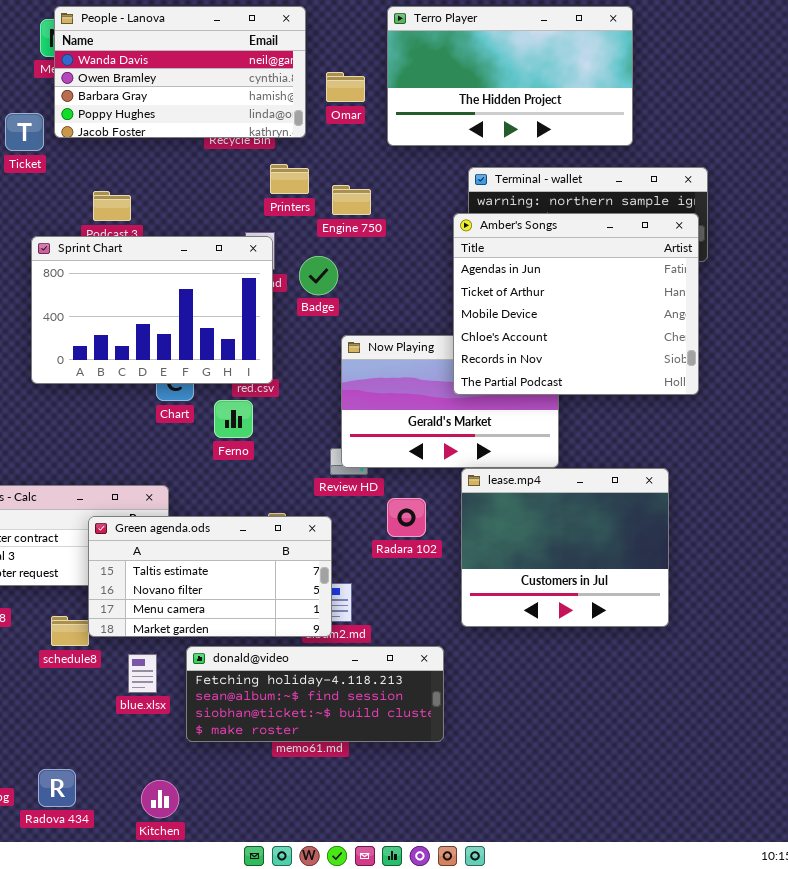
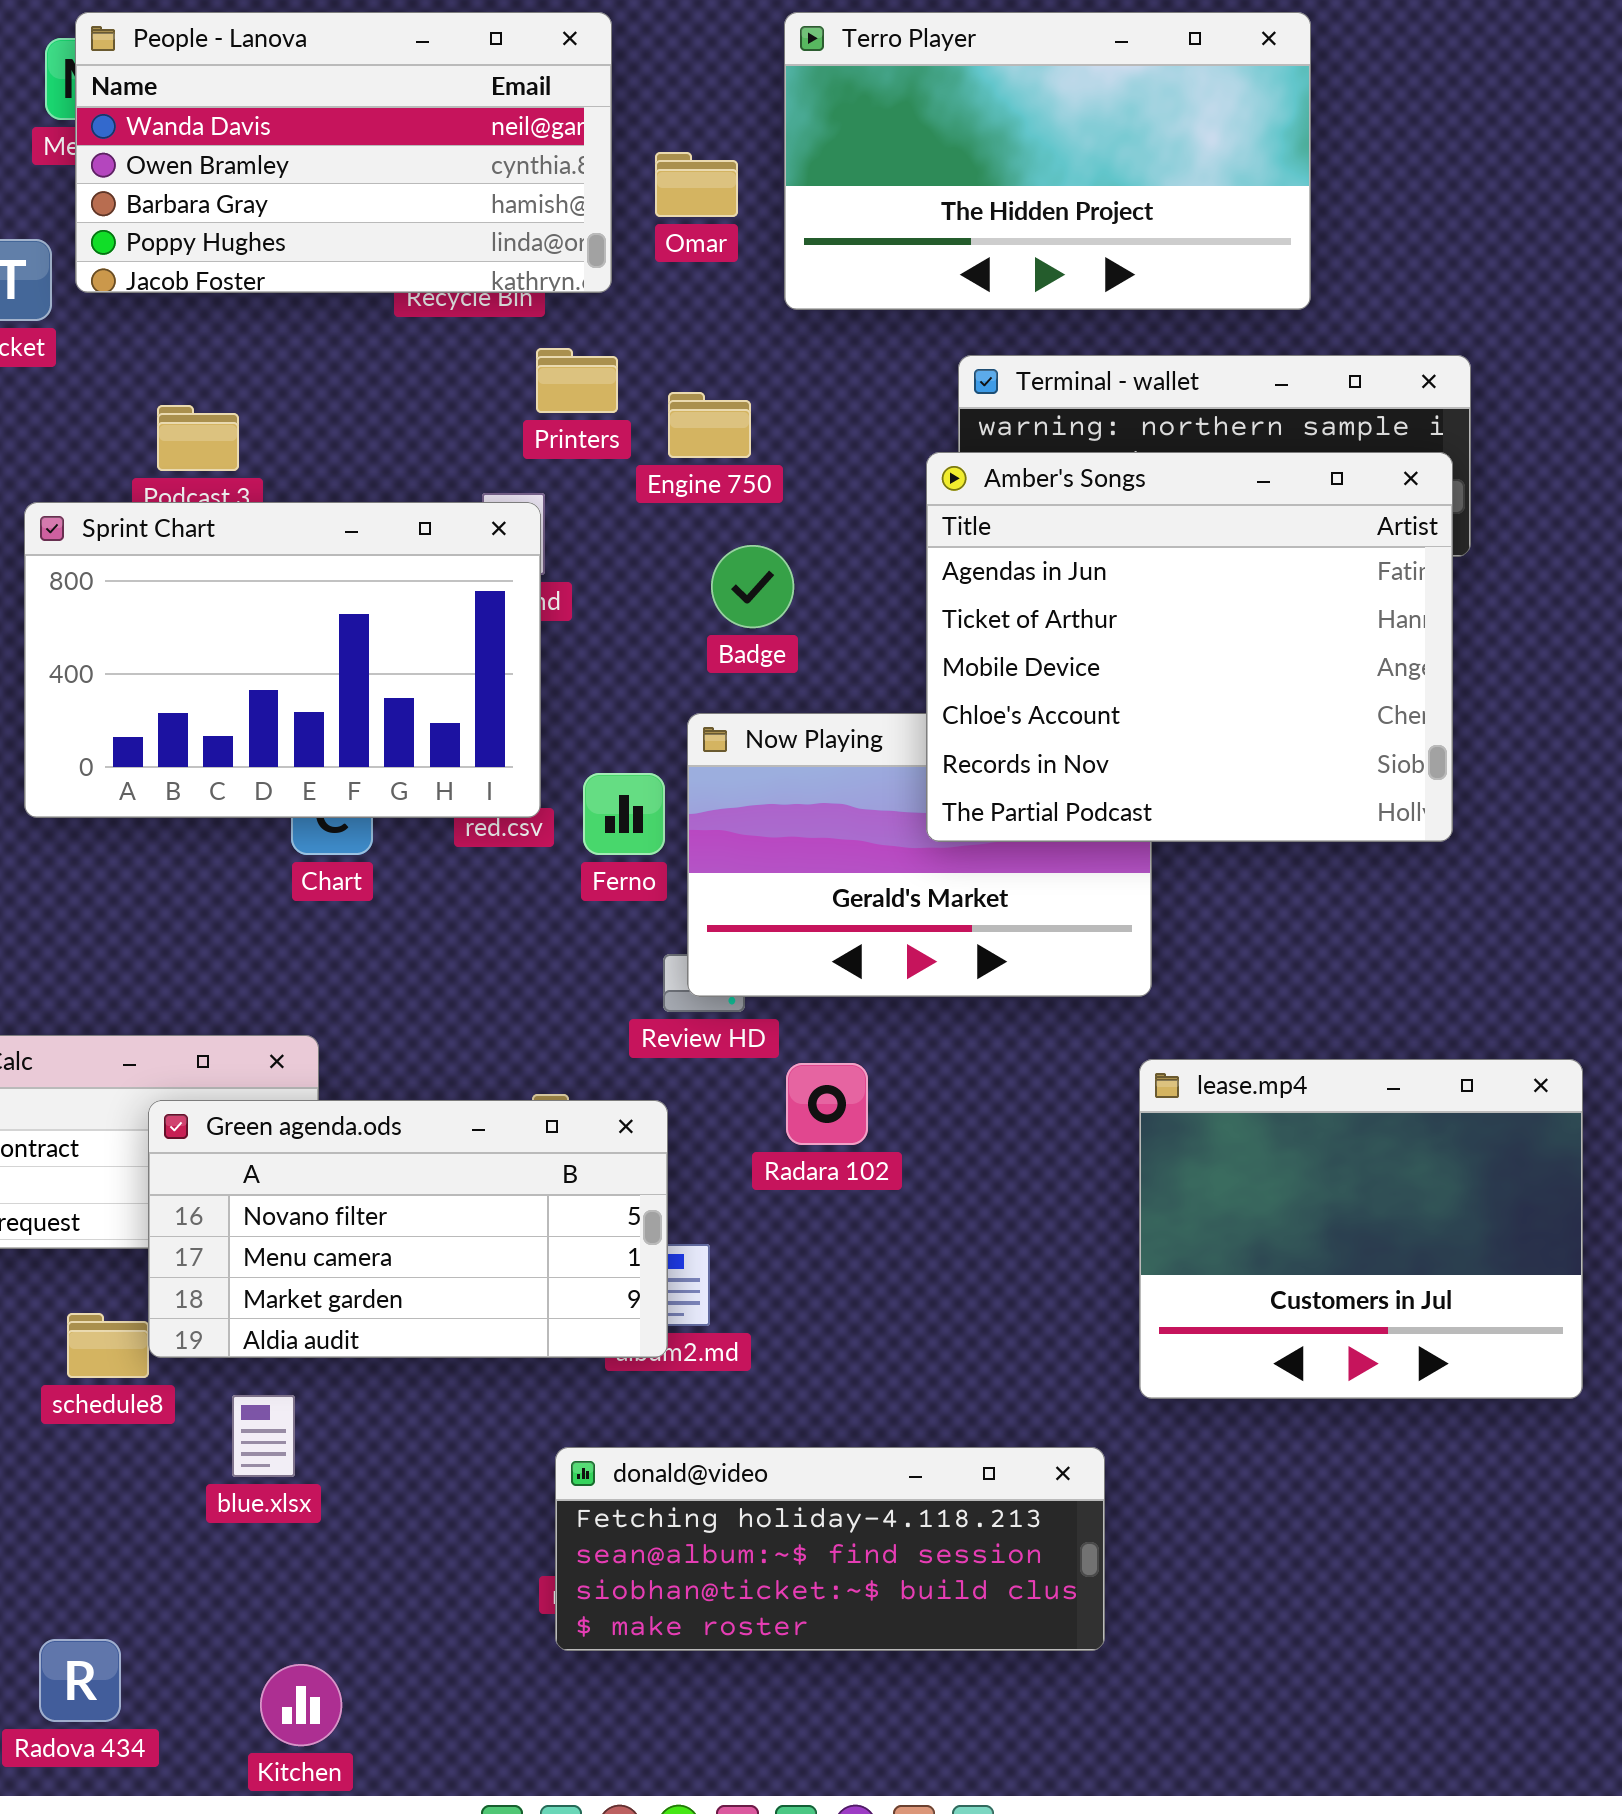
Badge: [299,256,338,295] -> [711,545,794,628], moved
Ferno: [214,400,253,438] -> [583,773,665,855], moved
lease.mp4: [461,468,669,627] -> [1139,1059,1583,1399], moved
Green agenda.ods: [88,516,332,637] -> [148,1100,668,1358], scrolled down 1 row
donald@video: [186,646,444,742] -> [555,1447,1105,1651], moved

